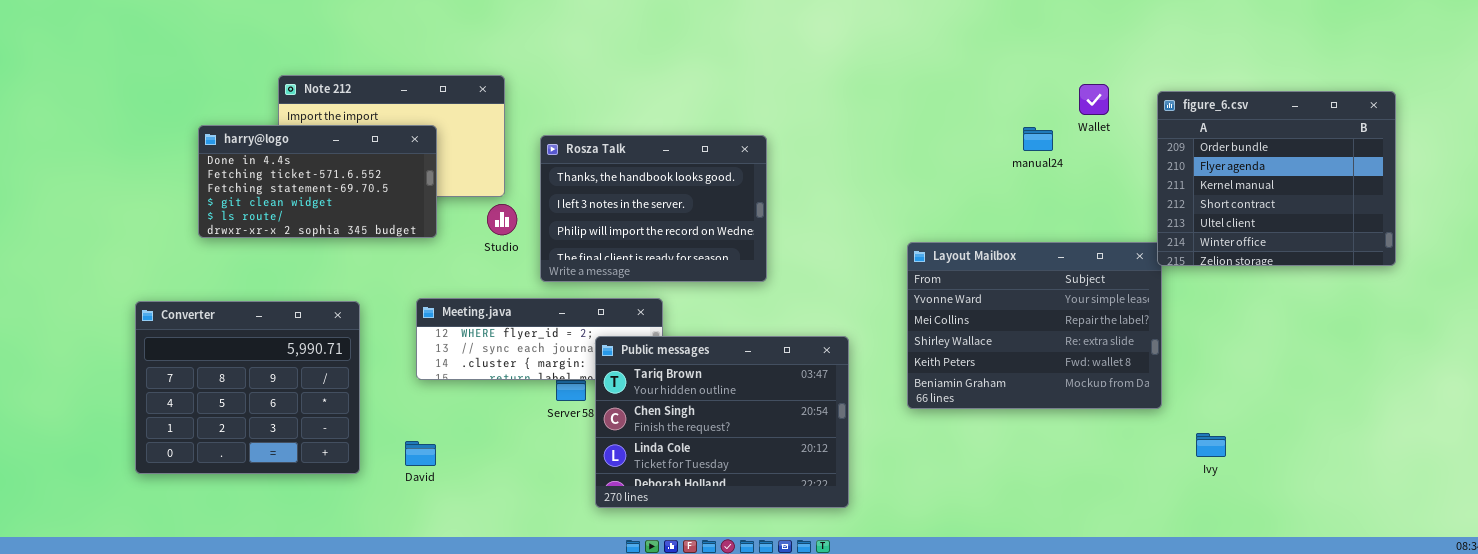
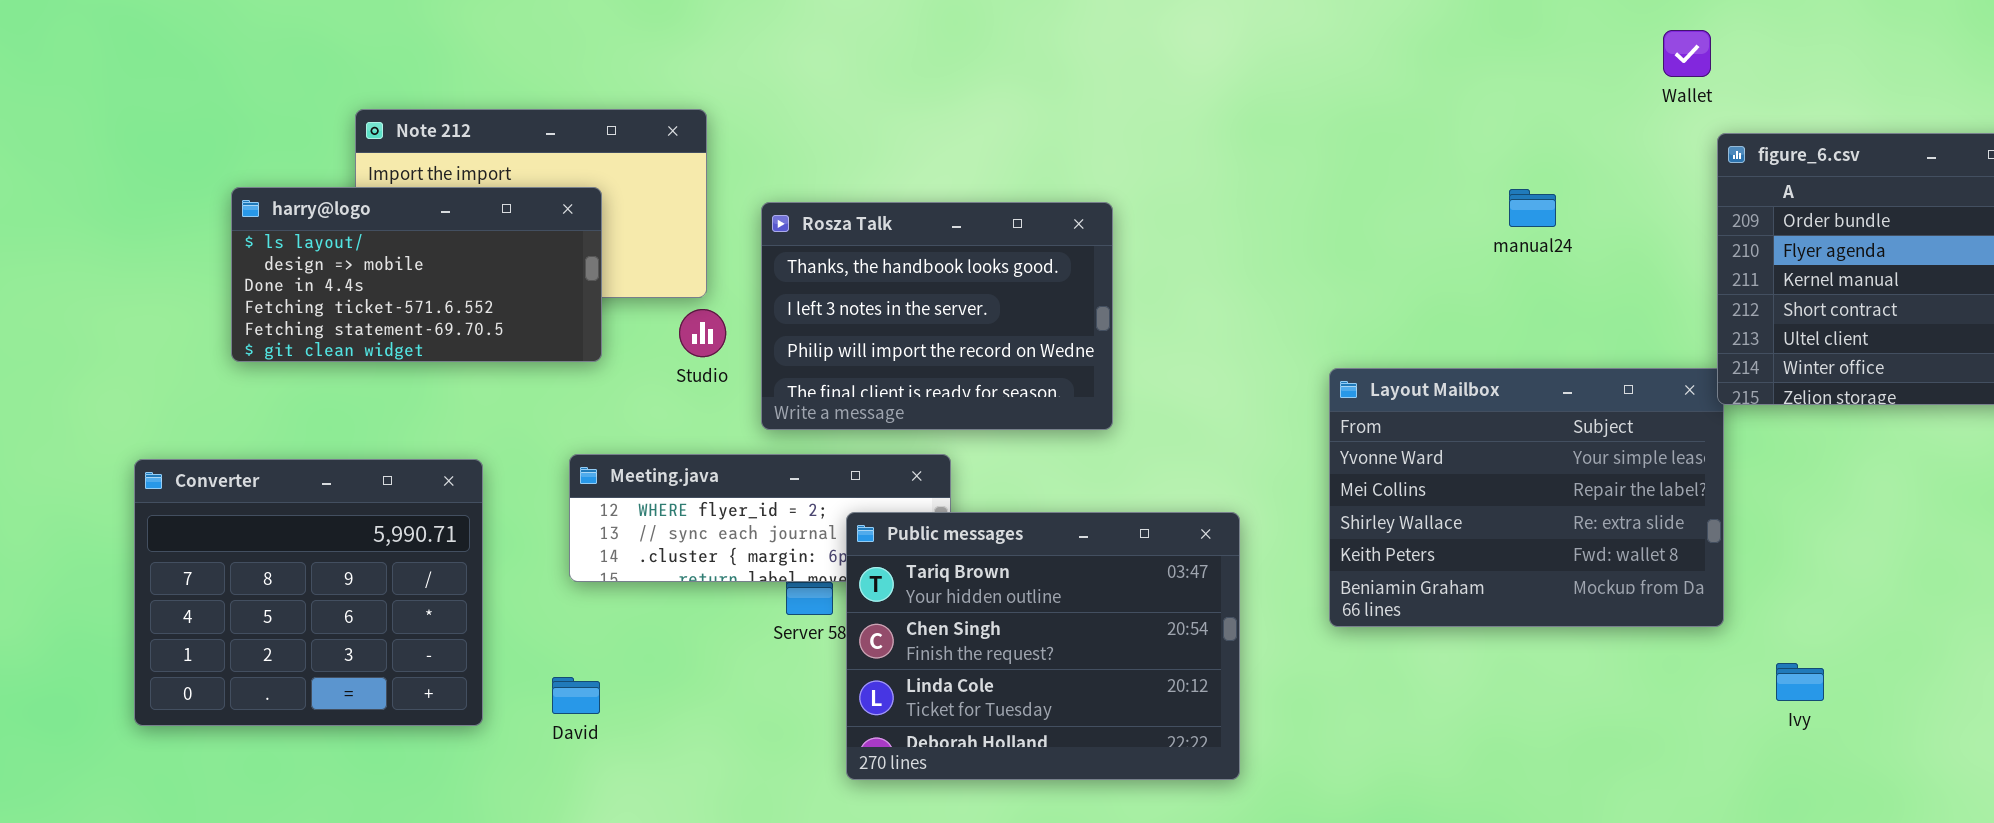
Wallet: [1079,84,1109,115] -> [1663,30,1711,77], moved
harry@logo: [198,125,437,238] -> [231,187,602,362], scrolled up 2 rows

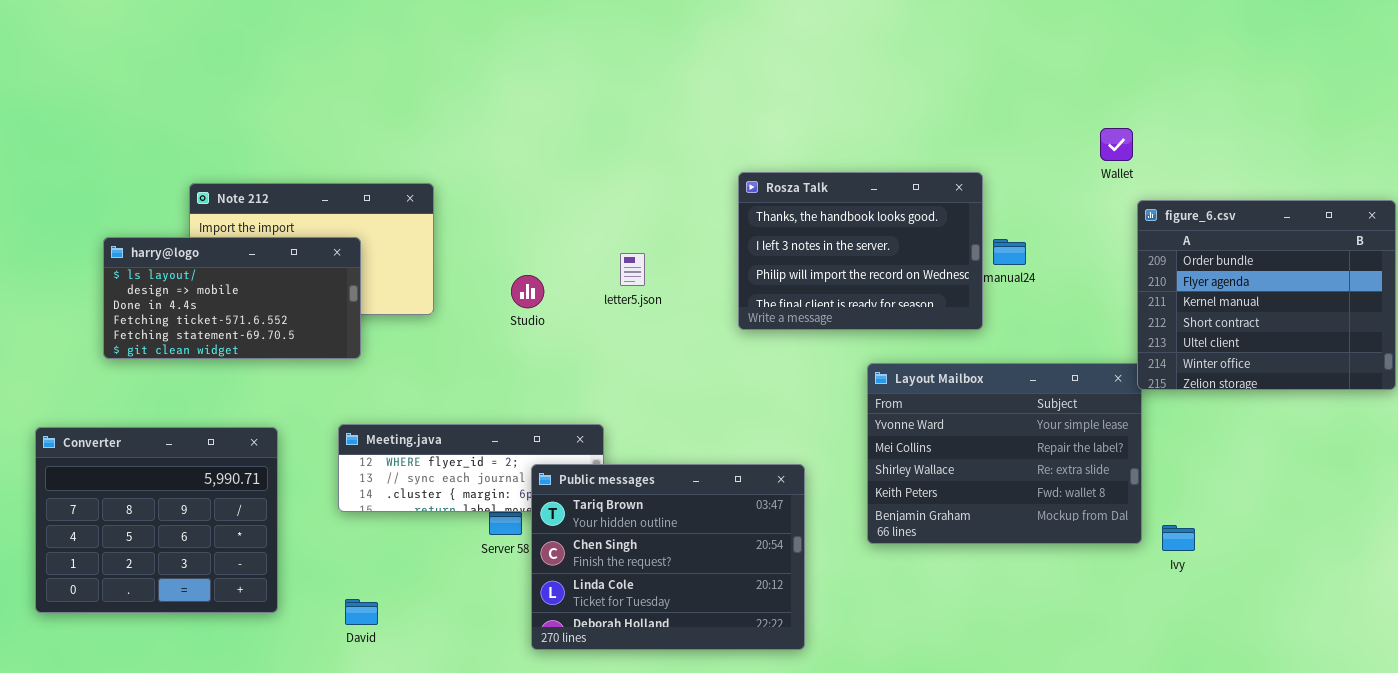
Rosza Talk: [761,202,1113,430] -> [738,172,983,330], moved
Studio: [679,309,726,357] -> [511,275,544,308], moved
Ivy: [1776,663,1824,701] -> [1162,525,1195,551], moved
David: [552,677,600,714] -> [345,599,378,625], moved

